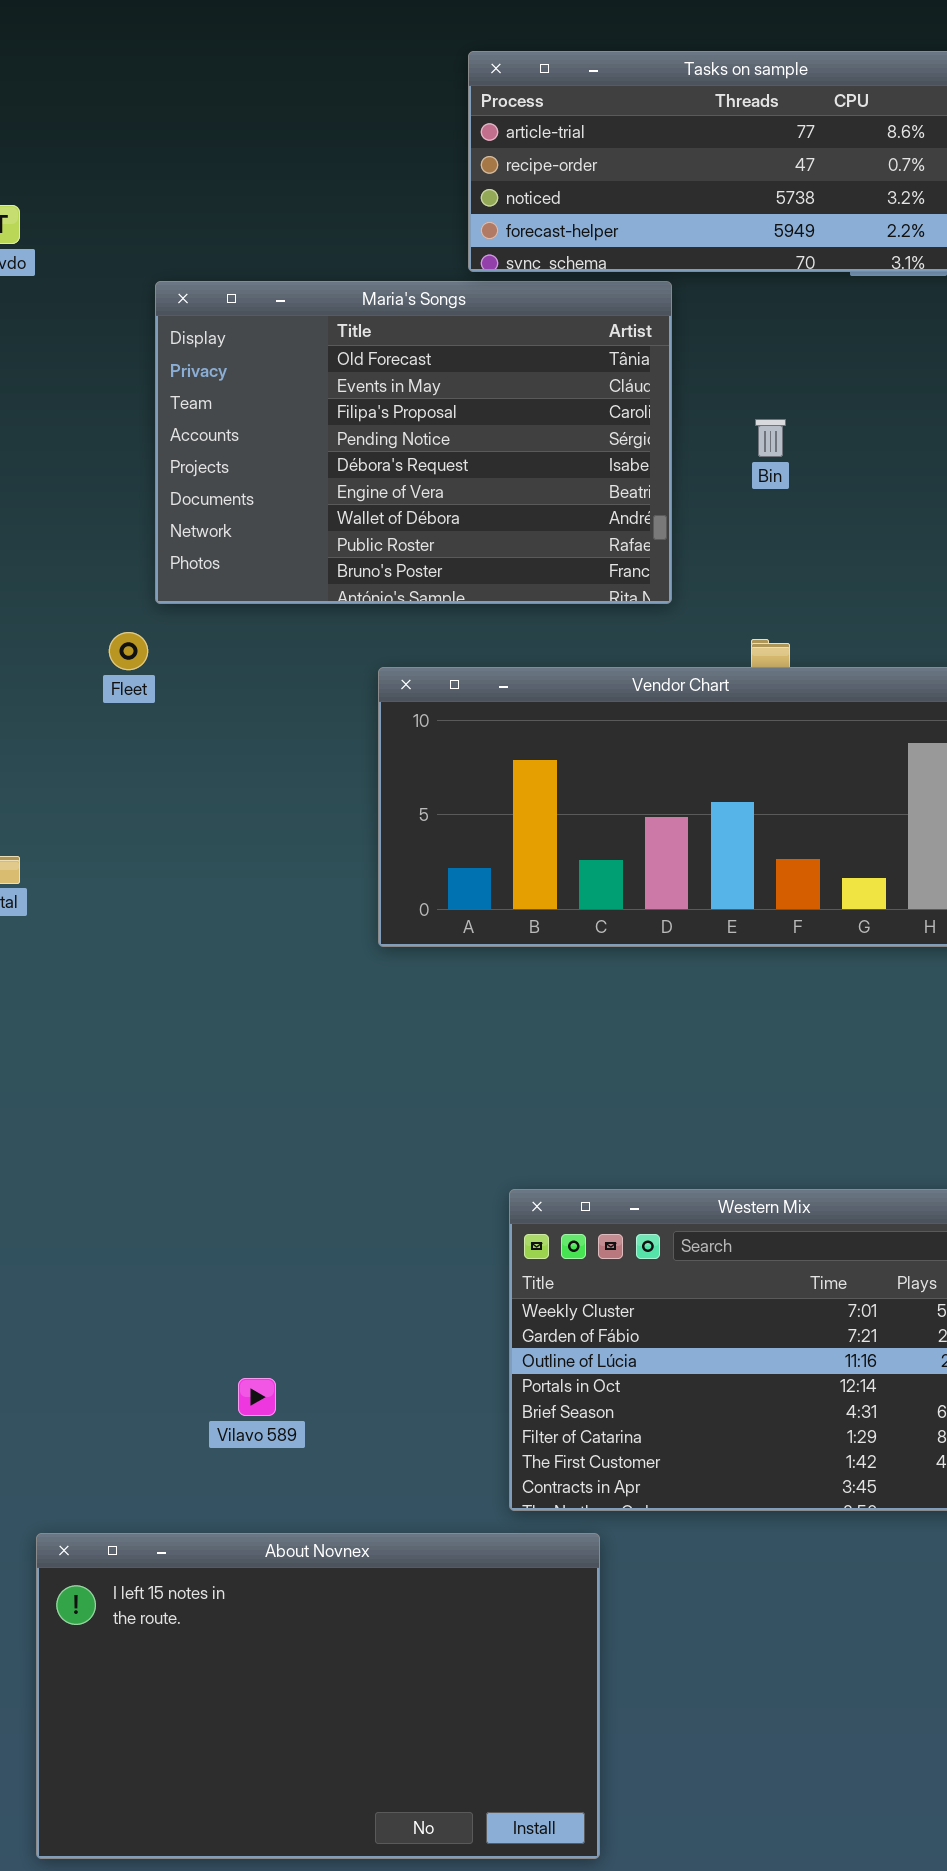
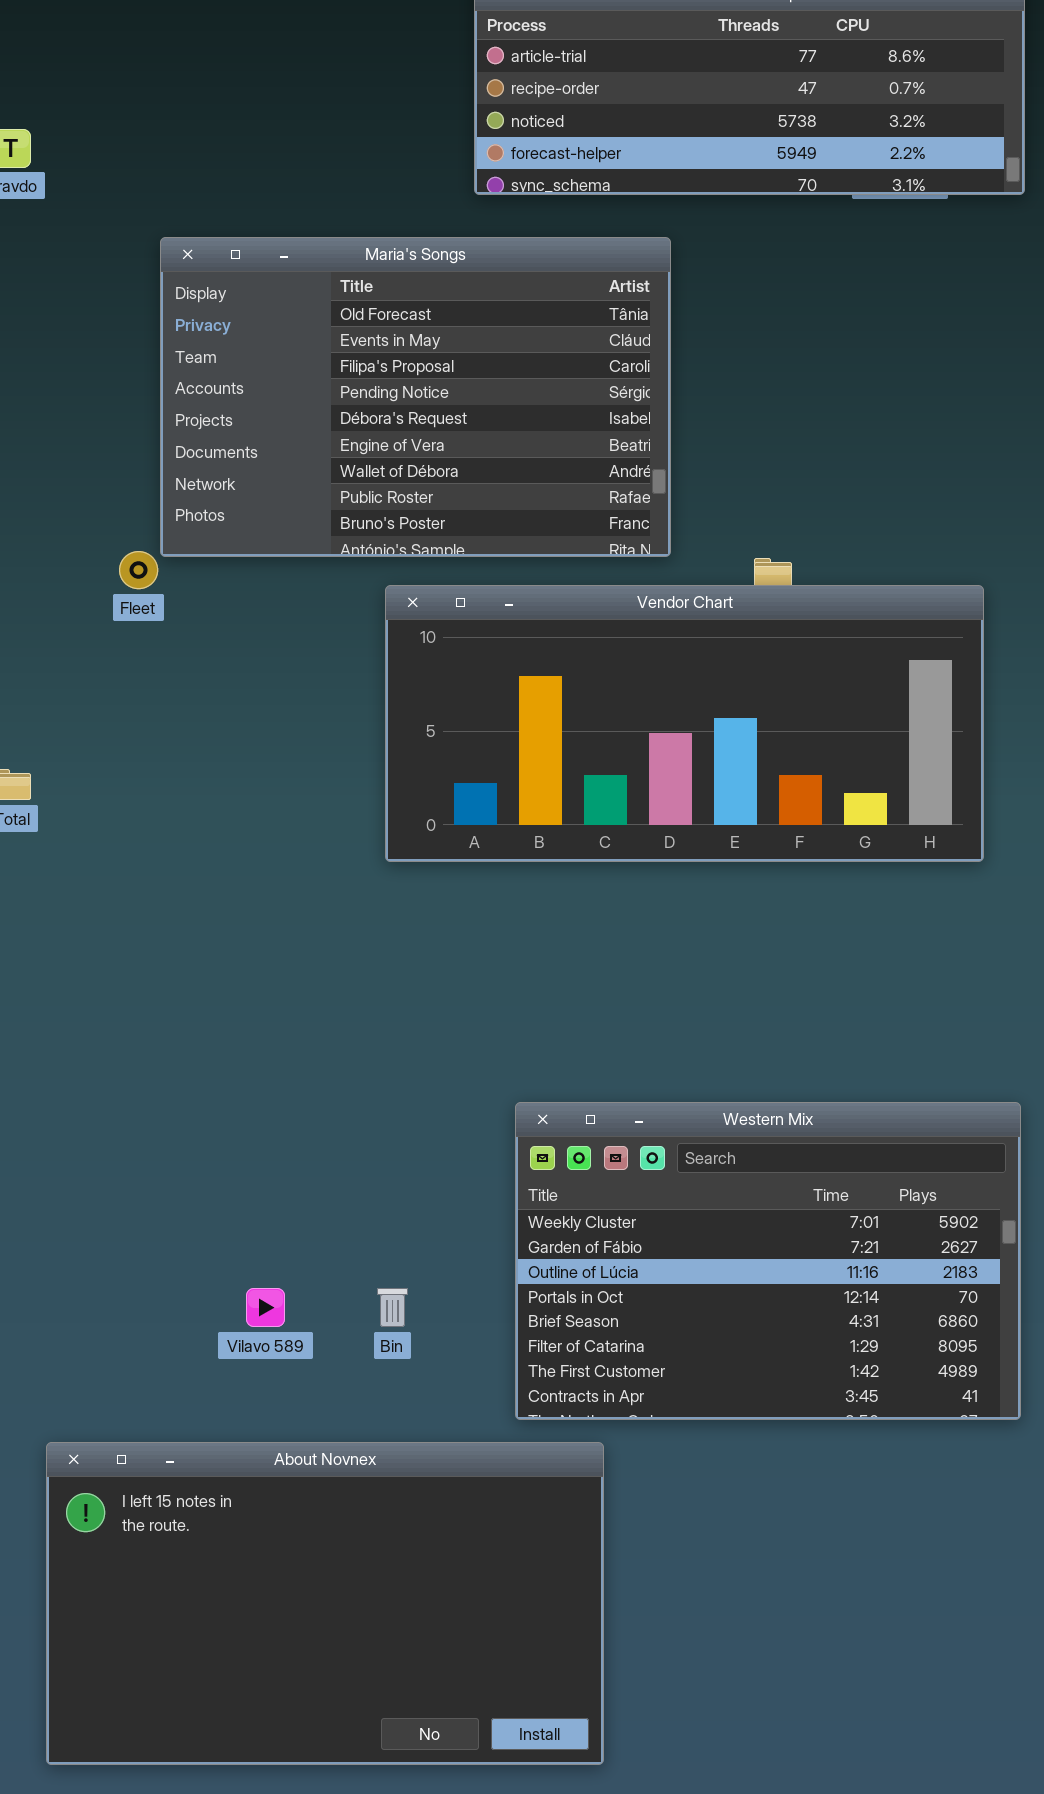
Maria's Songs: [155,281,672,604] -> [160,237,671,557], moved
Bin: [755,419,786,457] -> [377,1288,408,1327], moved

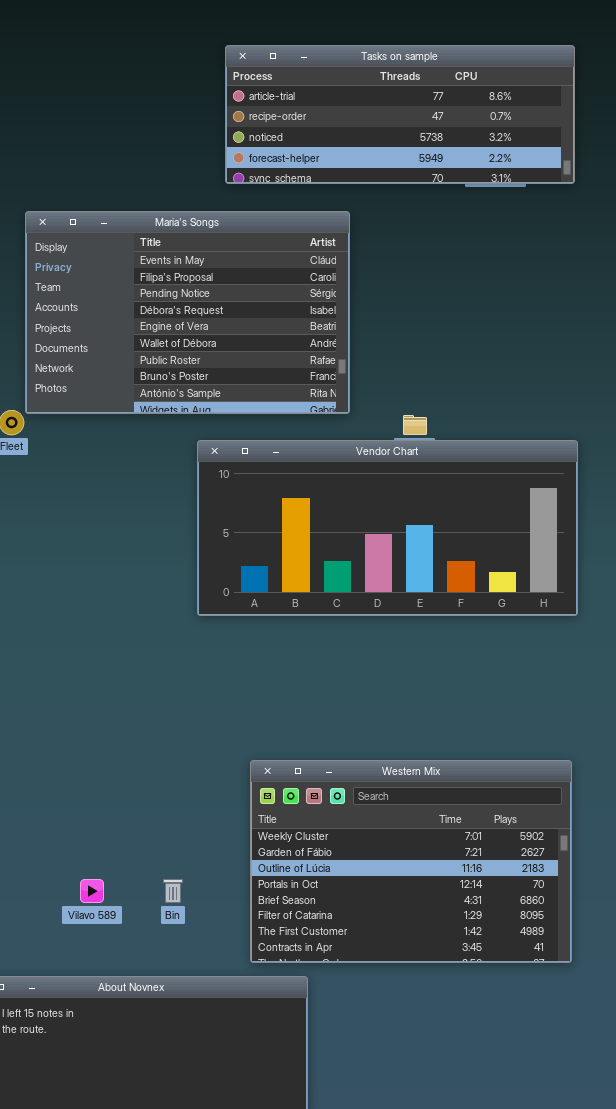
Maria's Songs: [160,237,671,557] -> [25,211,350,414], scrolled down 1 row
Vendor Chart: [385,585,984,862] -> [197,440,578,616], moved

